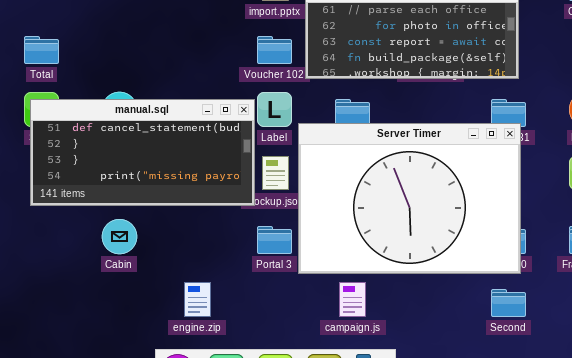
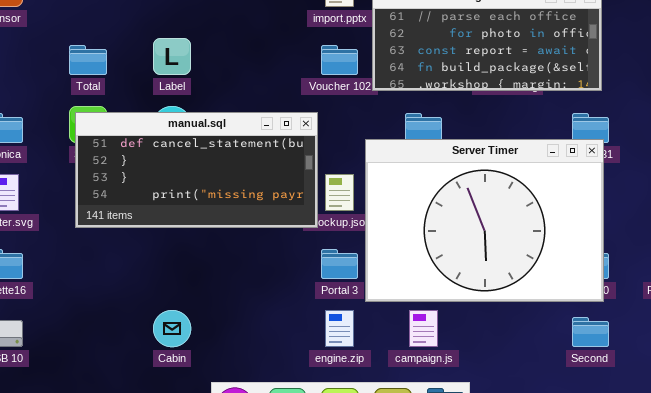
Label: [257,92,292,127] -> [153,38,191,75], moved
Cabin: [102,219,137,254] -> [153,310,191,347], moved
engine.zip: [184,282,211,317] -> [325,310,354,347], moved

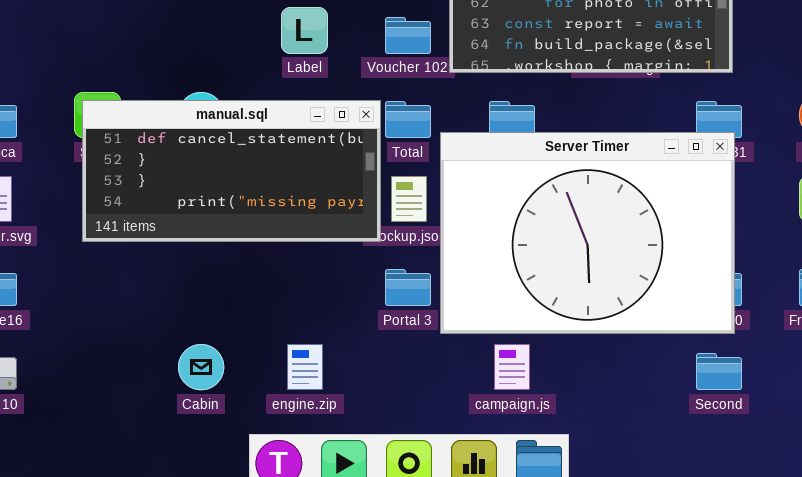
Label: [153,38,191,75] -> [281,7,328,54], moved
Total: [69,45,107,75] -> [385,101,431,138], moved
engine.zip: [325,310,354,347] -> [287,344,323,390], moved

